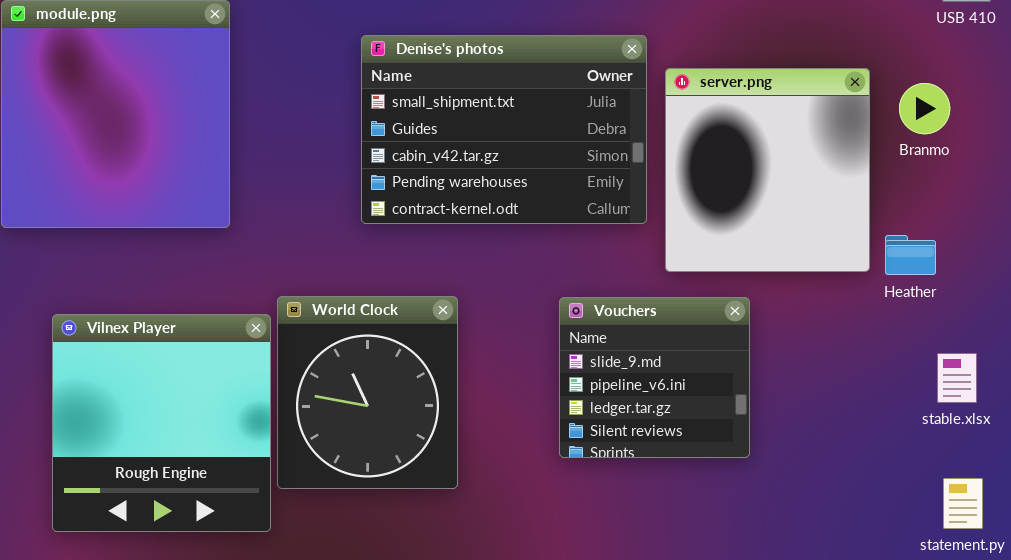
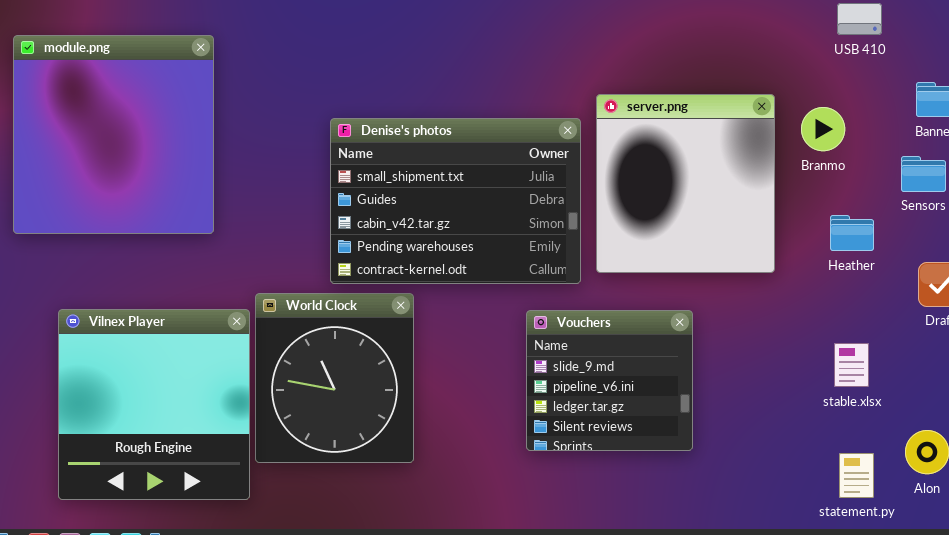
Denise's photos: [361,35,647,224] -> [330,118,581,284], moved
Heather: [885,235,936,275] -> [830,215,874,251], moved
Vouchers: [559,297,750,458] -> [526,310,693,451], moved

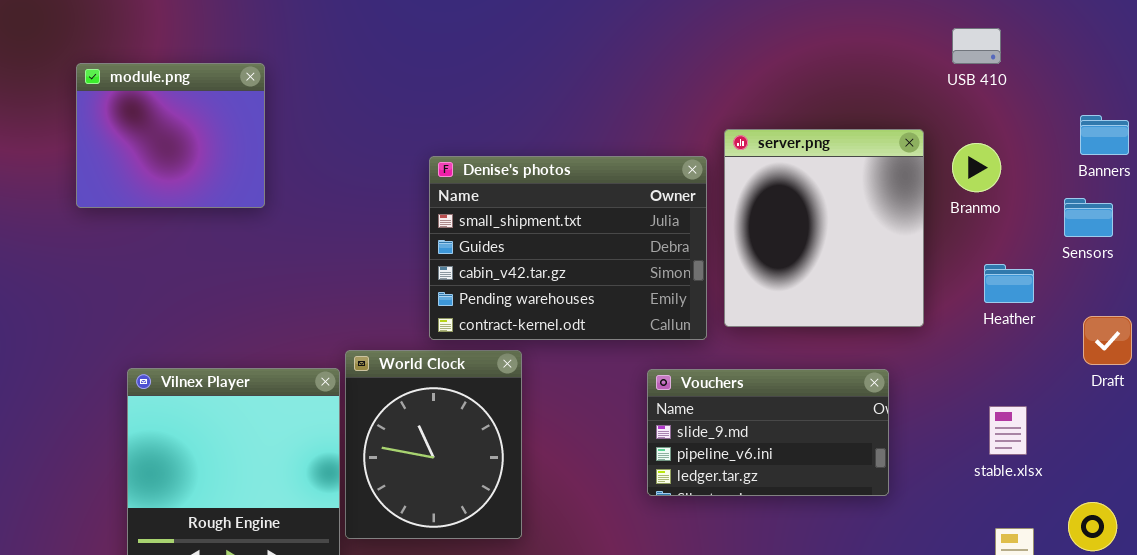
USB 410: [837,3,882,35] -> [952,28,1001,64], moved
module.png: [13,35,214,234] -> [76,63,265,208], resized
Vouchers: [526,310,693,451] -> [647,369,889,496], resized

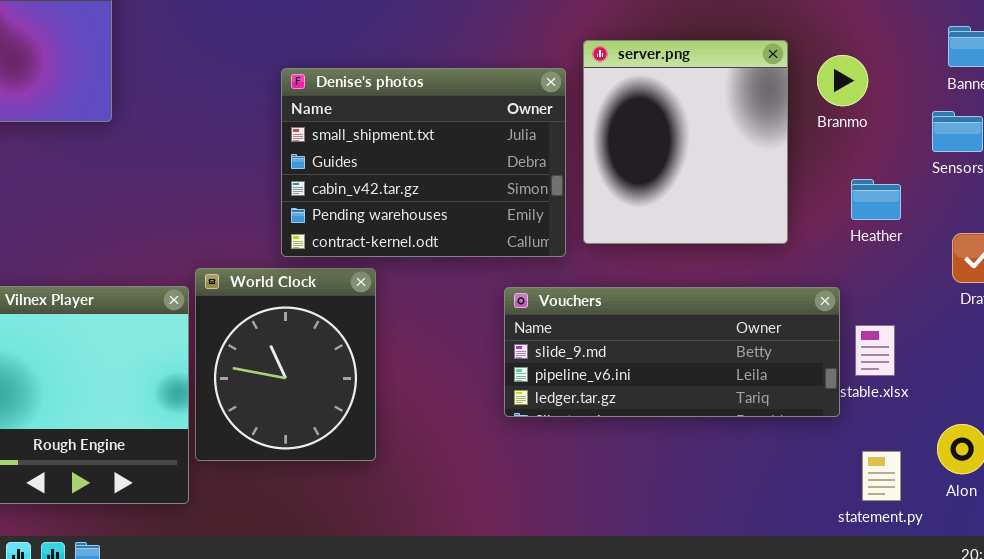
Vouchers: [647,369,889,496] -> [504,287,840,417], resized

